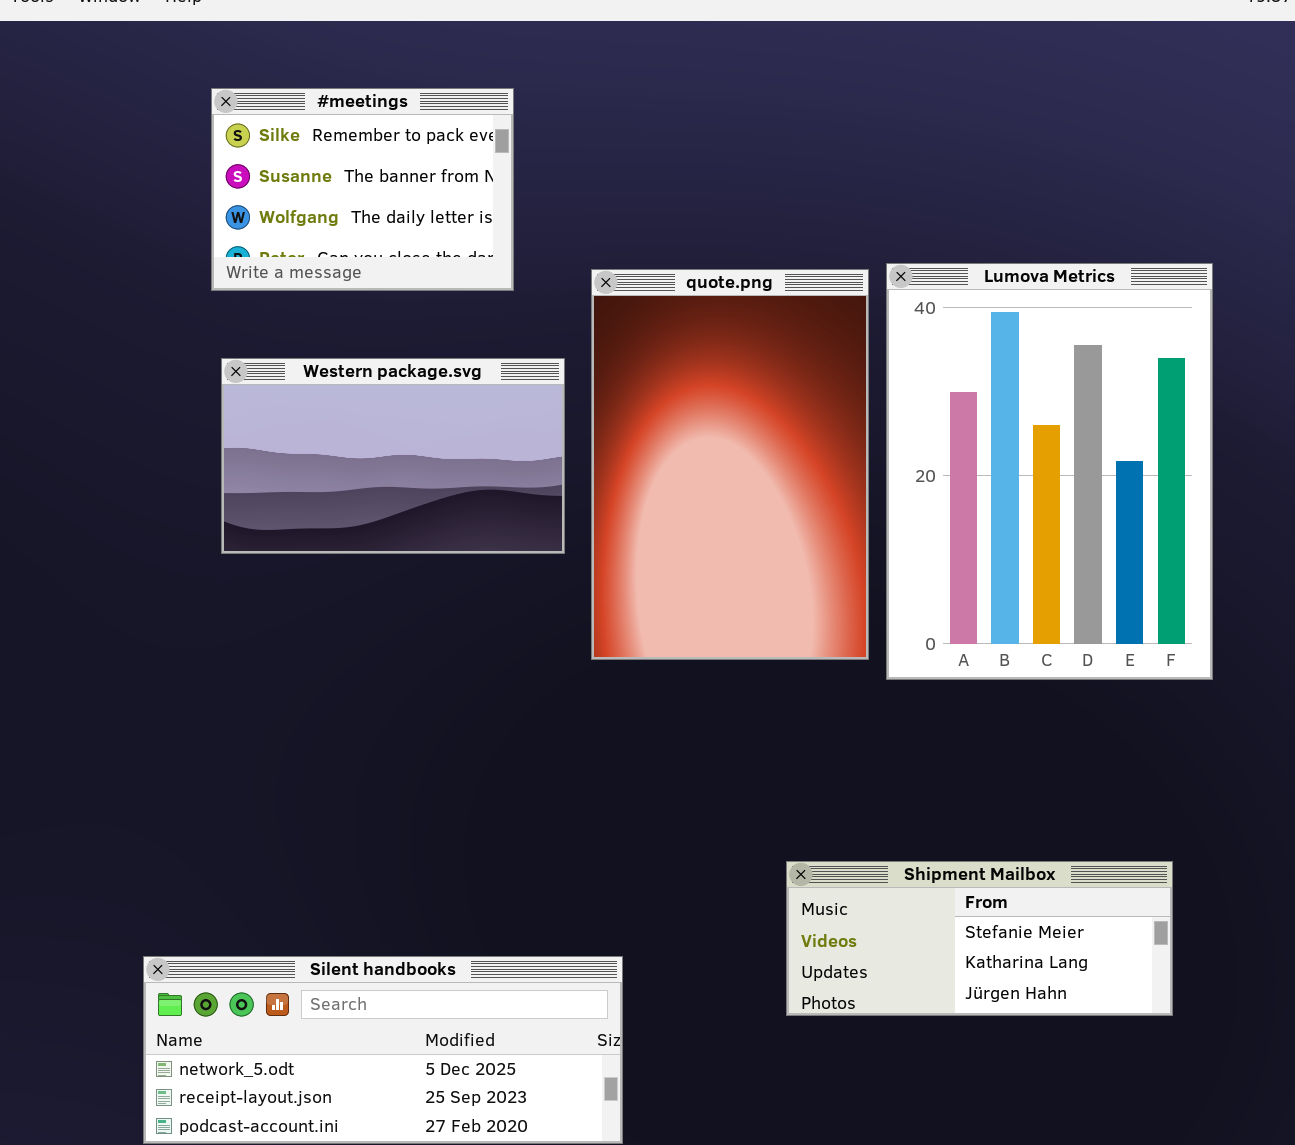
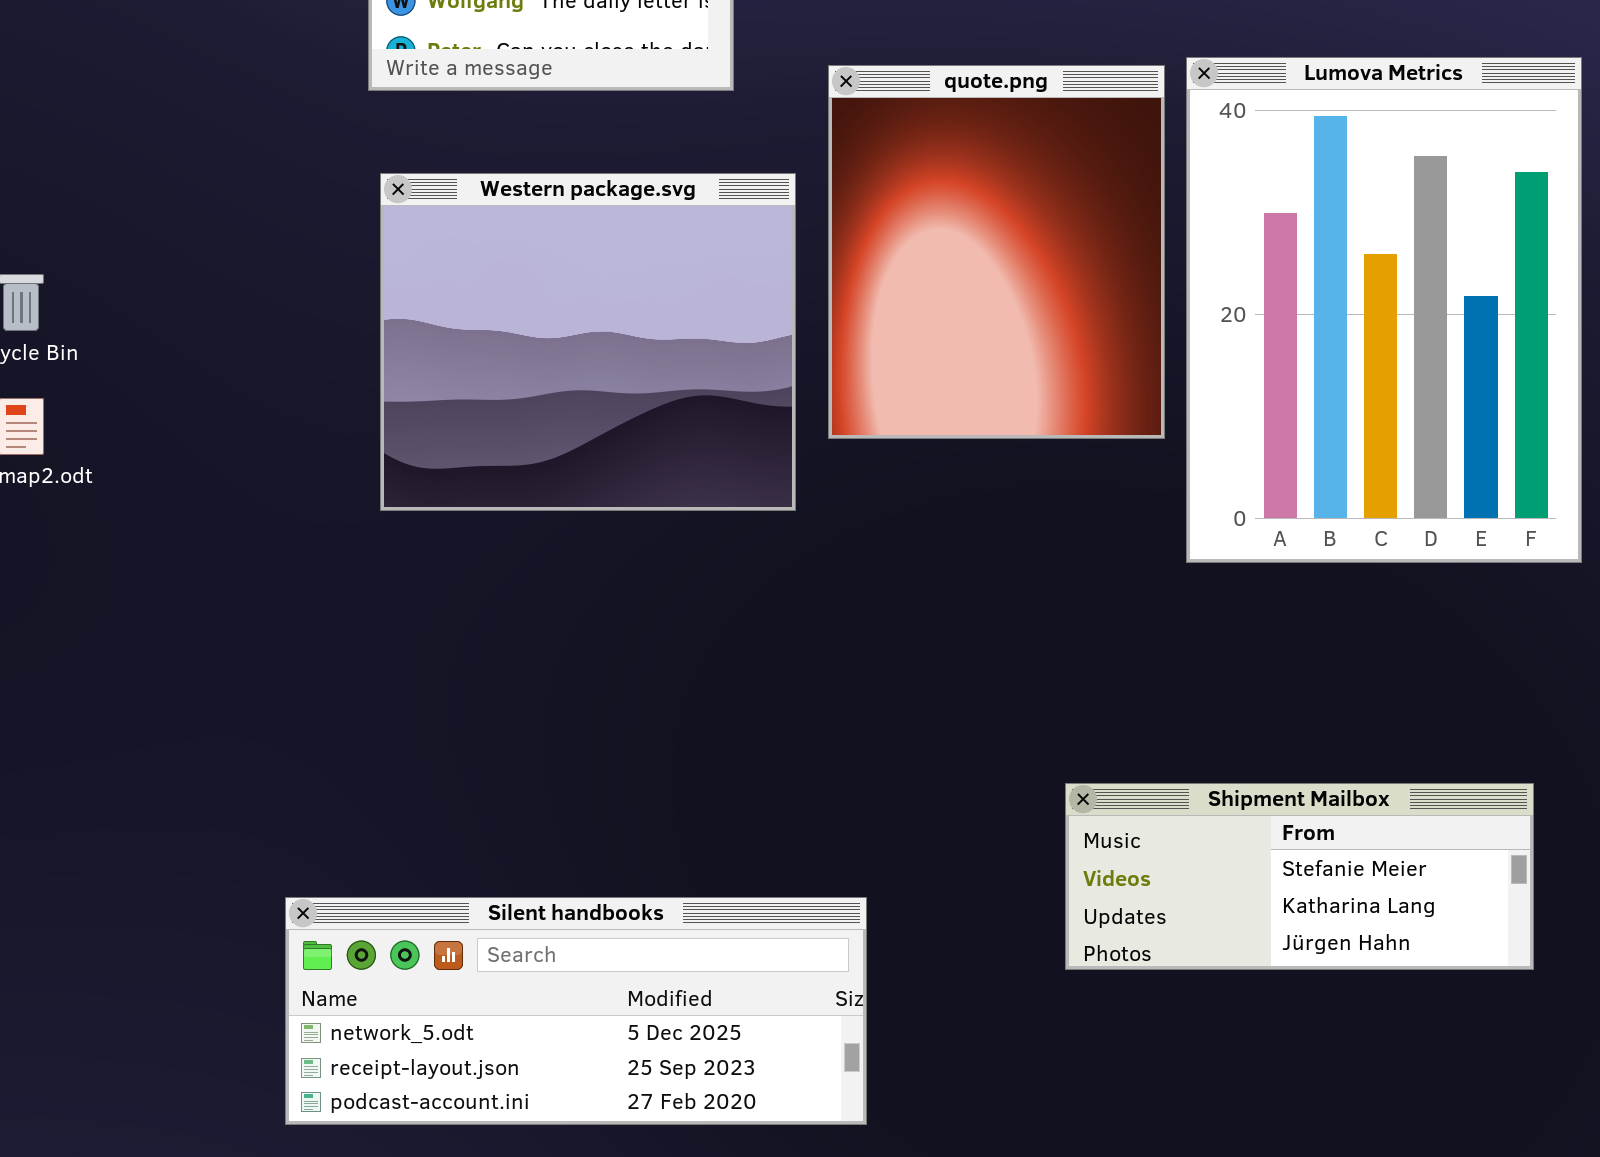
quote.png: [591,269,869,660] -> [828,65,1165,439], resized
Western package.svg: [221,358,565,554] -> [380,173,796,511], resized

